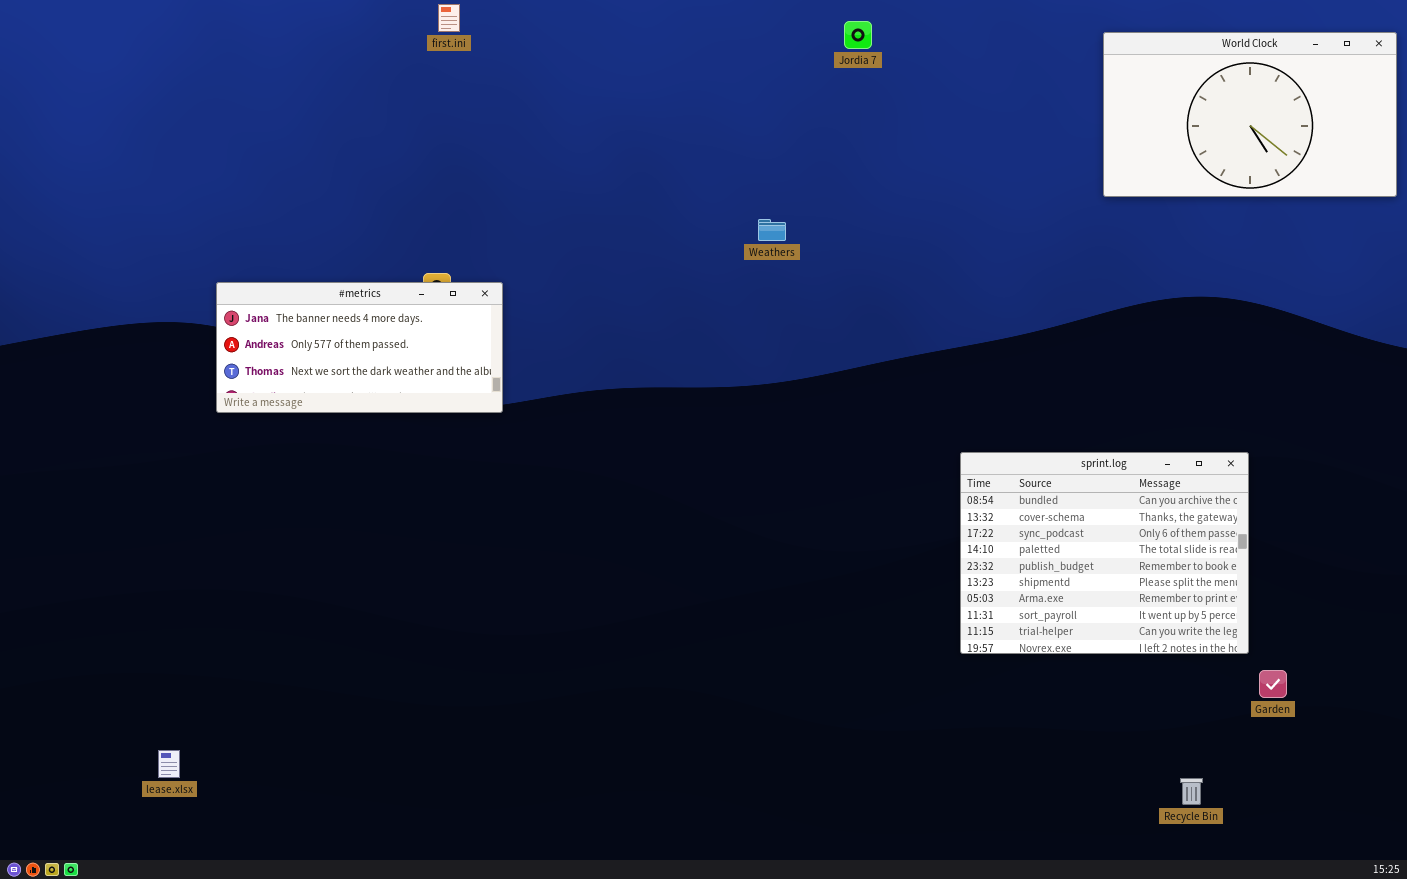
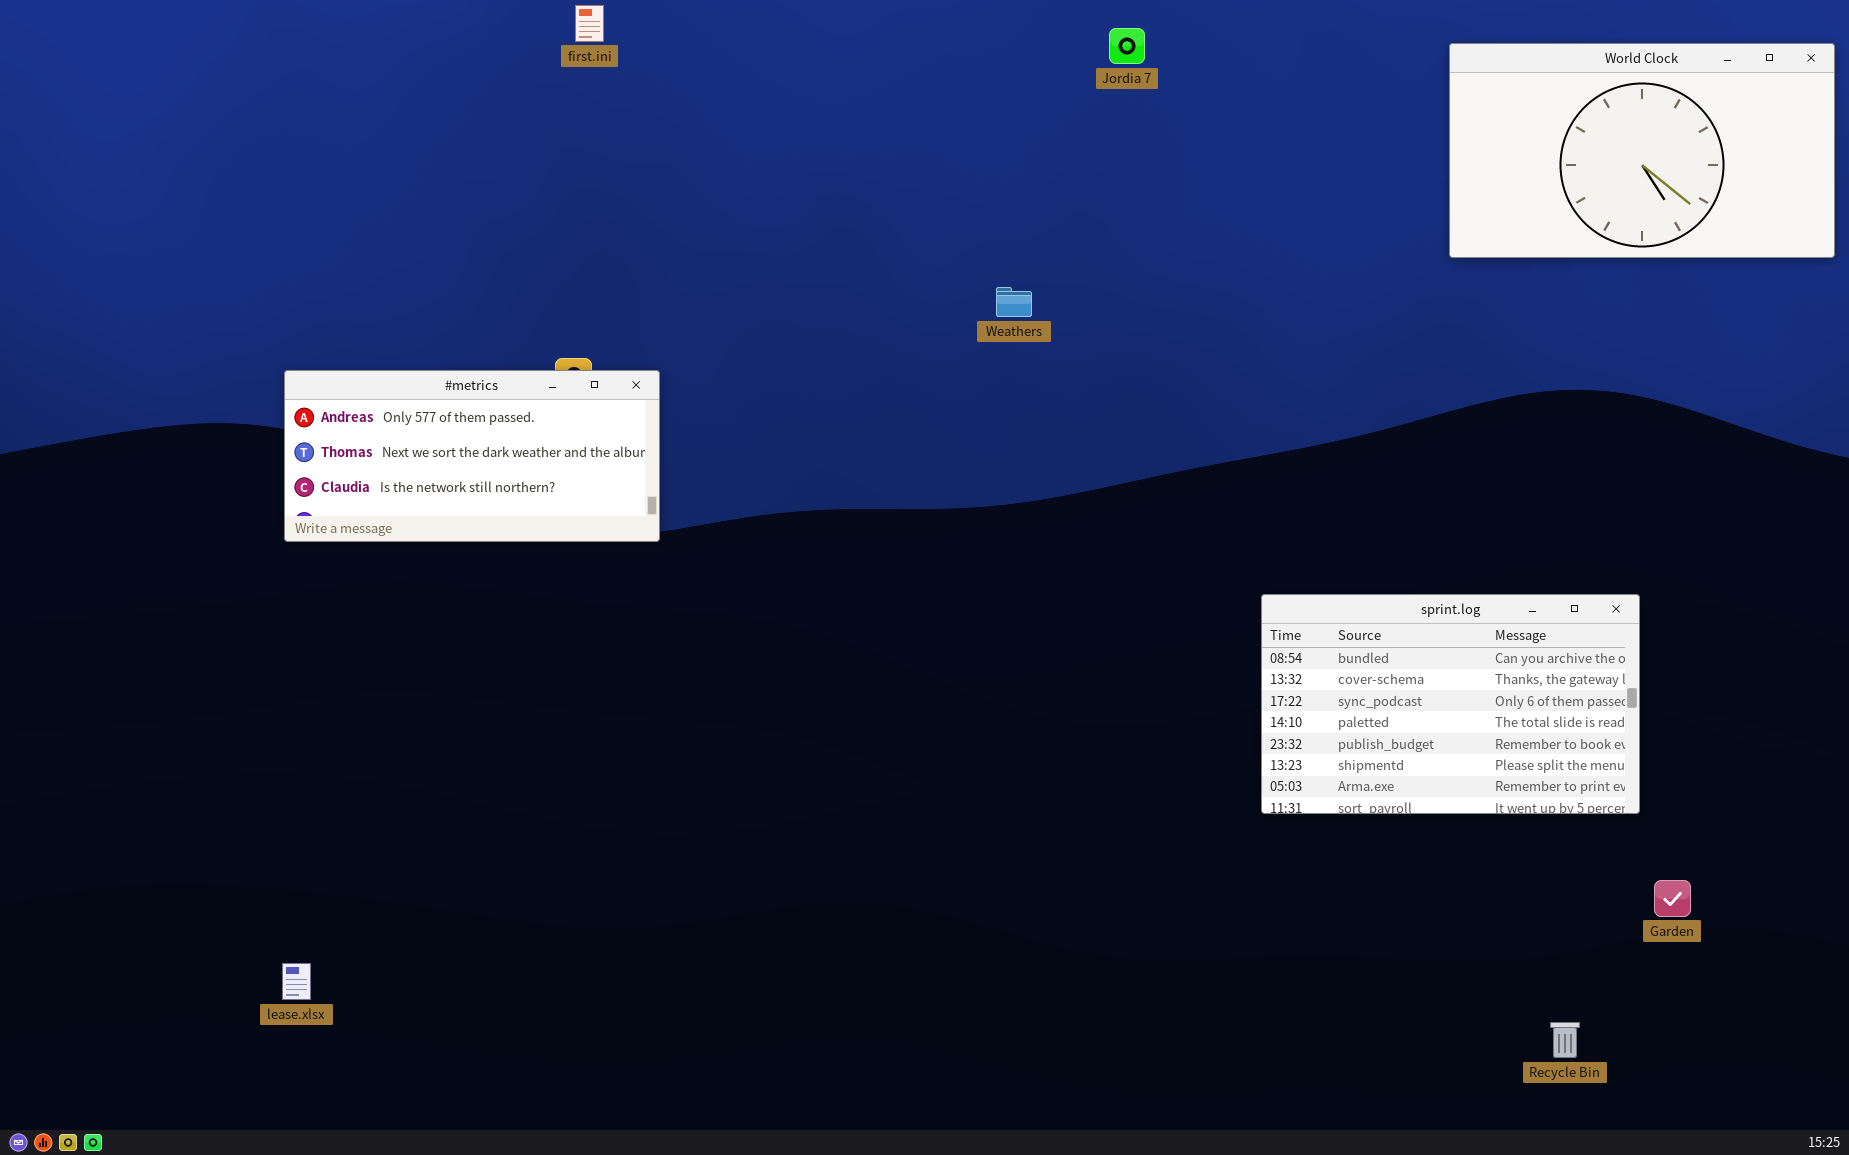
#metrics: [216,282,503,413] -> [284,370,660,542], scrolled down 1 row
sprint.log: [960,452,1249,654] -> [1261,594,1640,814], resized
lease.xlsx: [158,750,180,778] -> [282,963,311,1000], moved

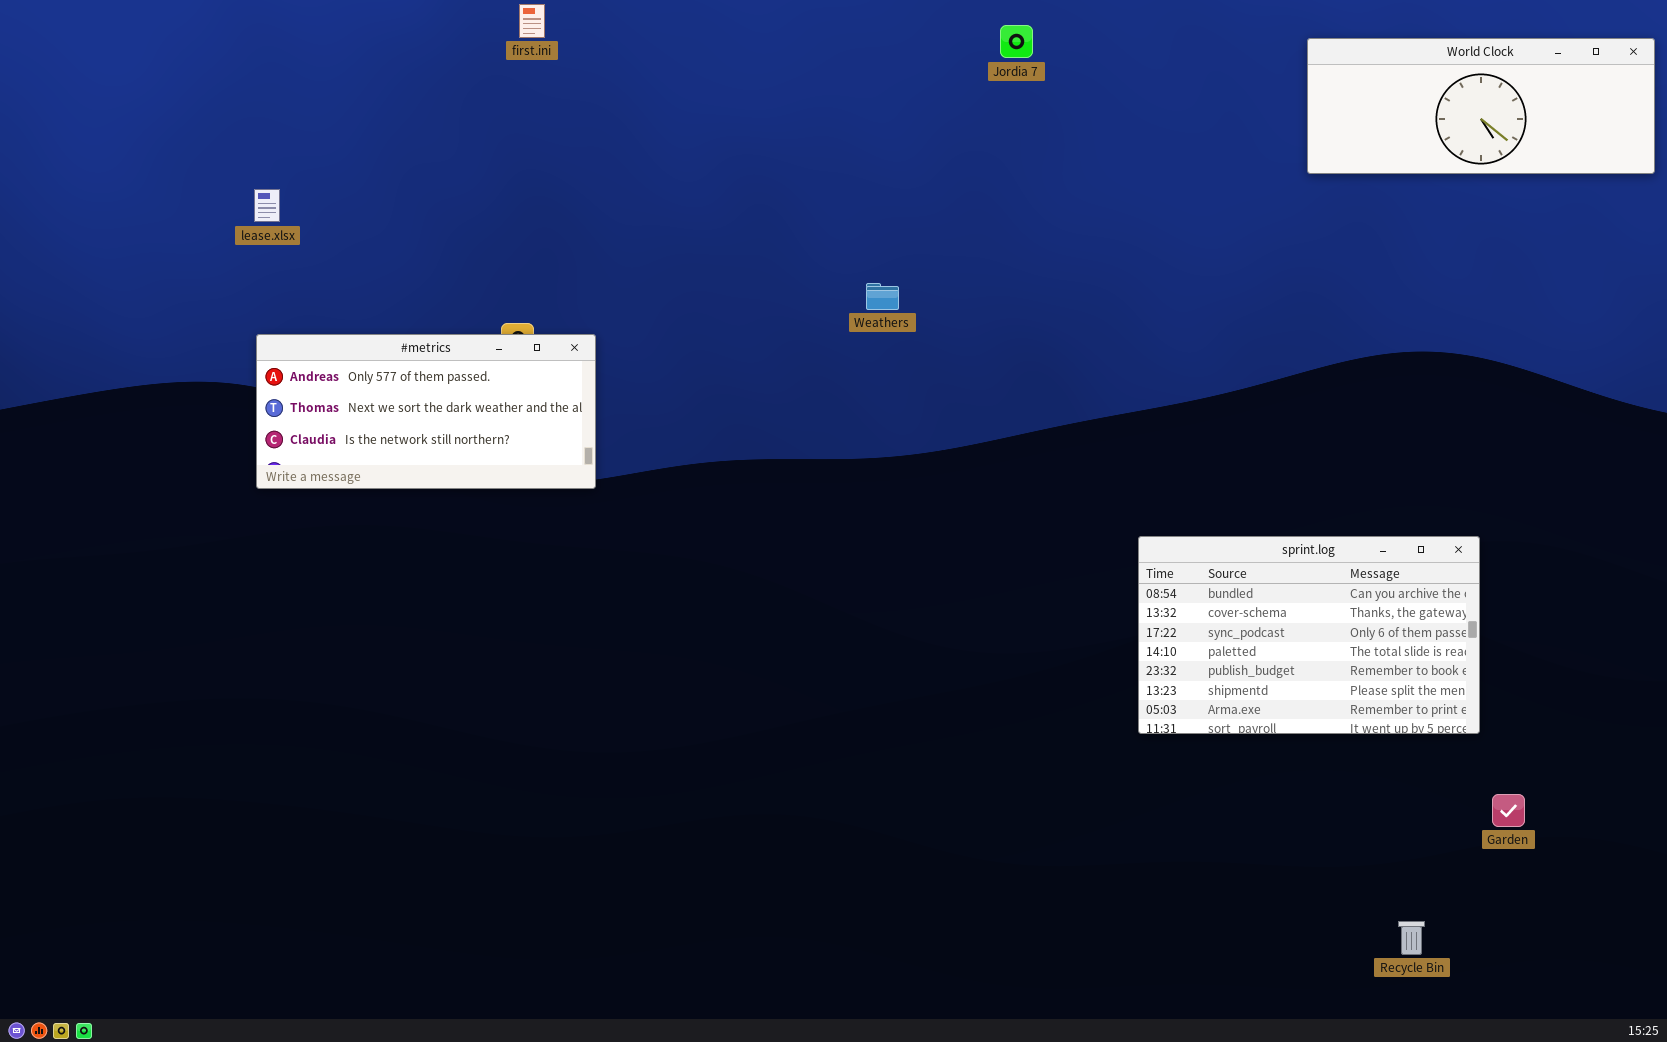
World Clock: [1449,43,1835,258] -> [1307,38,1655,174], resized
Weathers: [996,287,1032,317] -> [866,283,899,310], moved
lease.xlsx: [282,963,311,1000] -> [254,189,280,222], moved

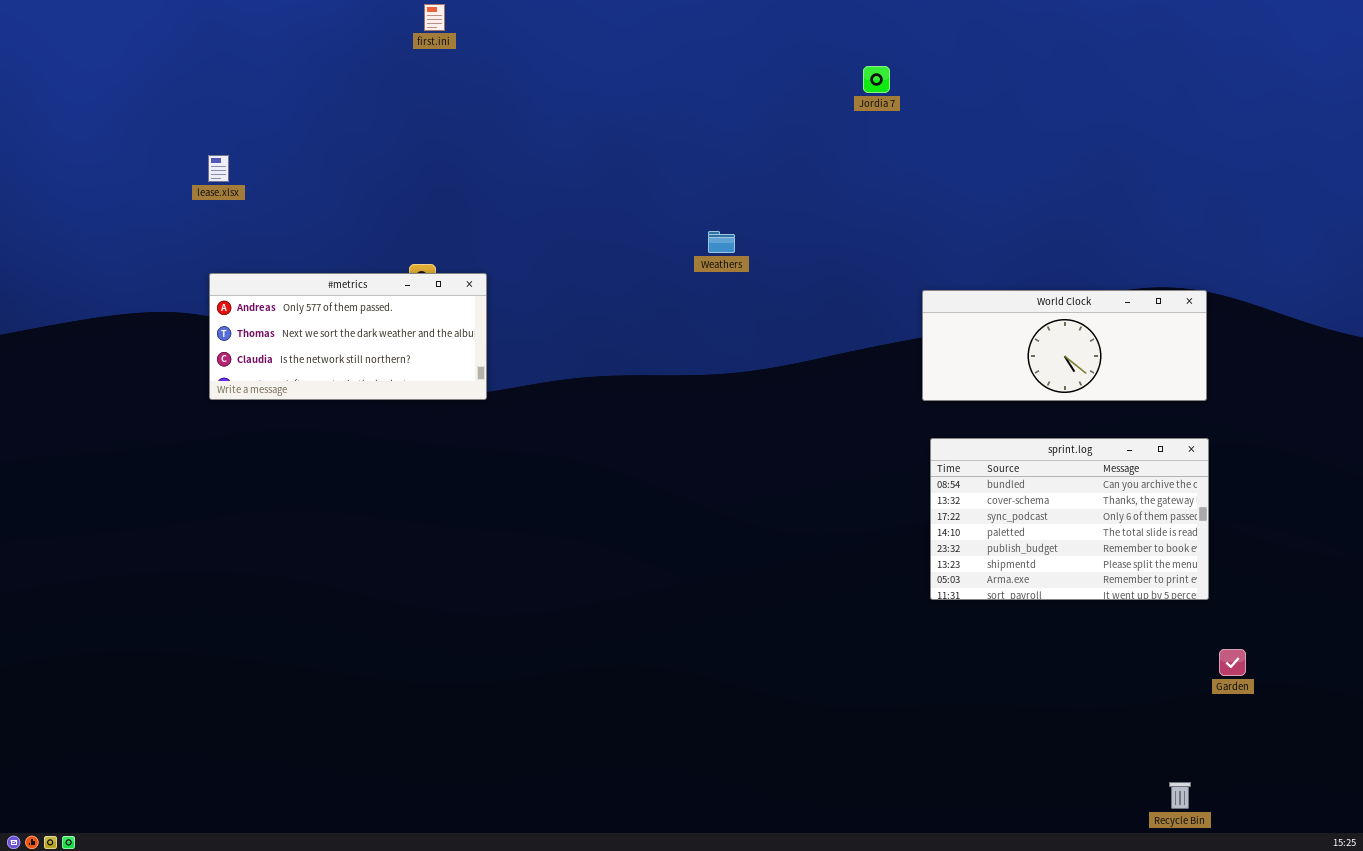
Jordia 7: [1000,25,1033,58] -> [863,66,890,93], moved
World Clock: [1307,38,1655,174] -> [922,290,1207,401], moved
Recycle Bin: [1398,921,1425,955] -> [1169,782,1191,809], moved

